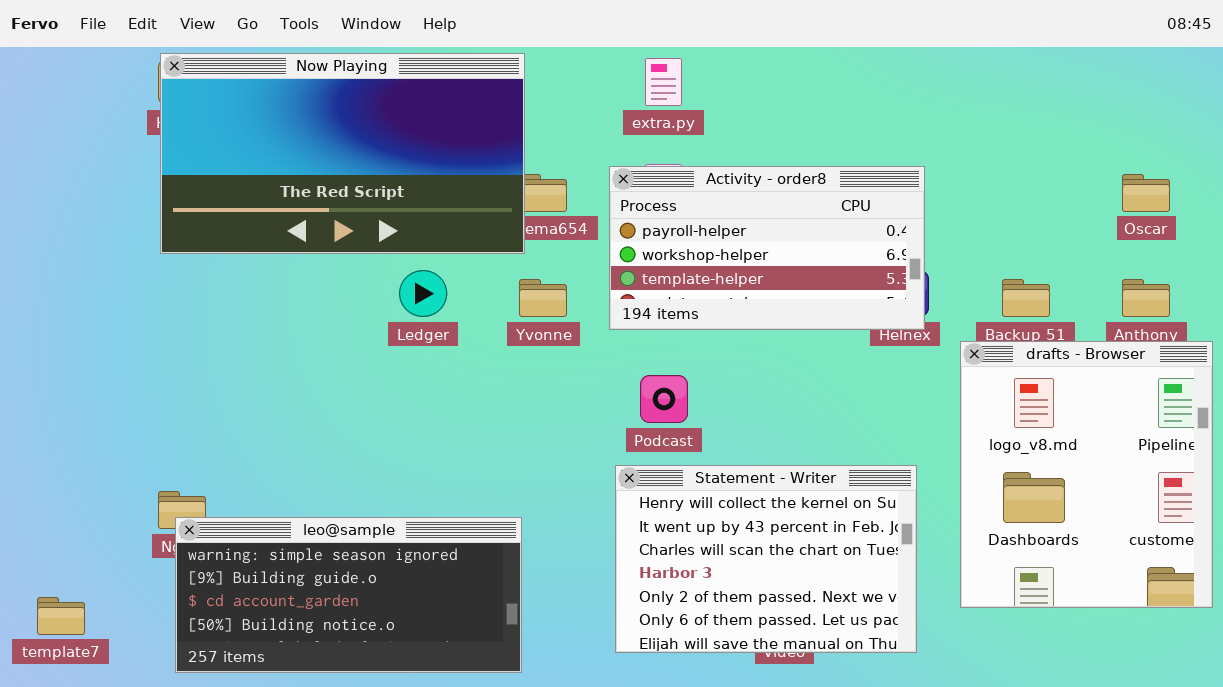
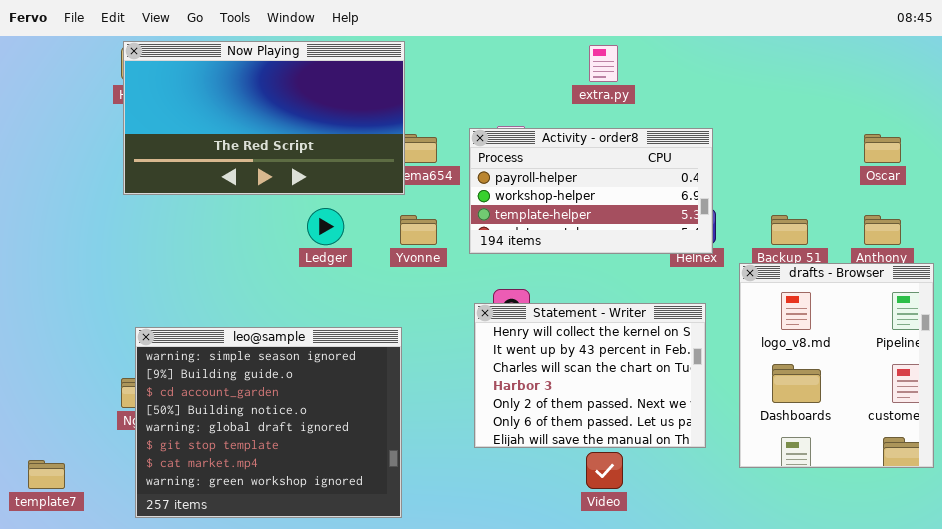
extra.py: [645,58,682,106] -> [589,45,618,82], moved
Statement - Writer: [615,465,917,653] -> [474,303,706,448], moved
leo@sample: [175,517,522,673] -> [135,327,402,518], resized

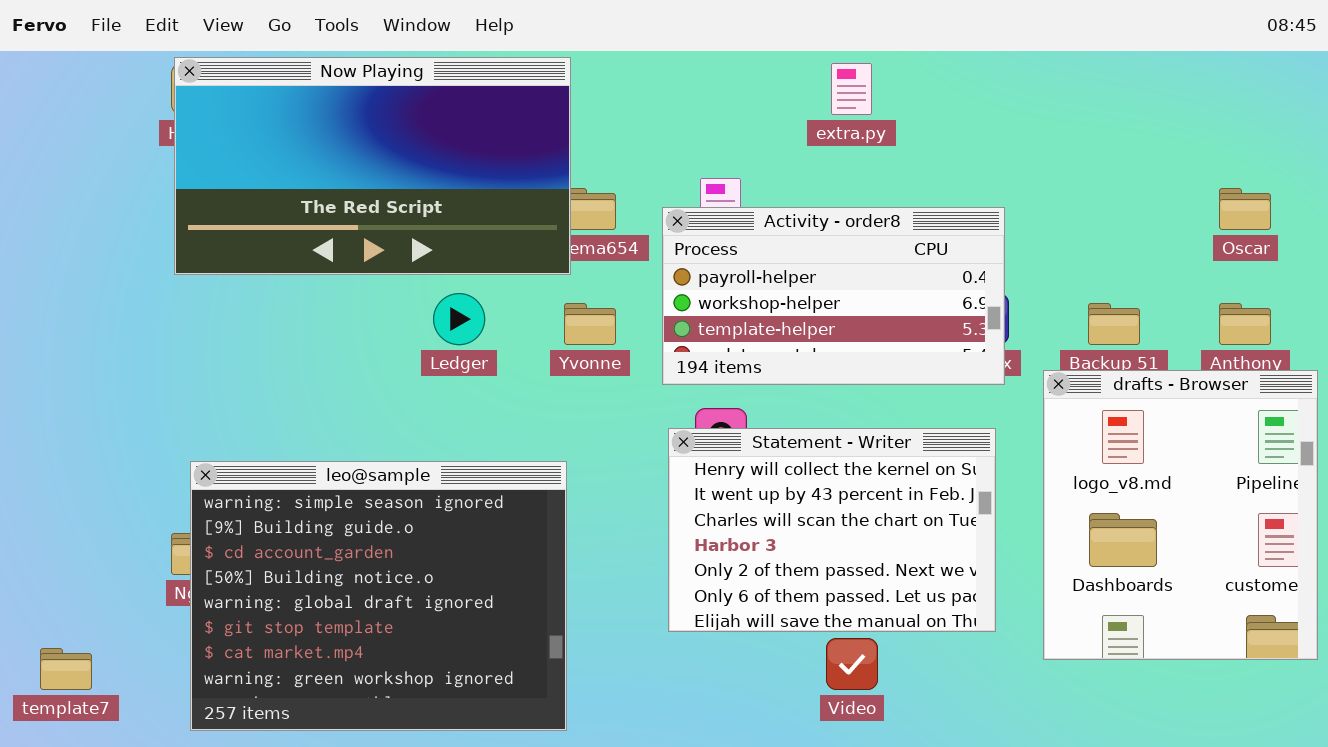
Activity - order8: [469,128,713,254] -> [662,207,1005,385], moved

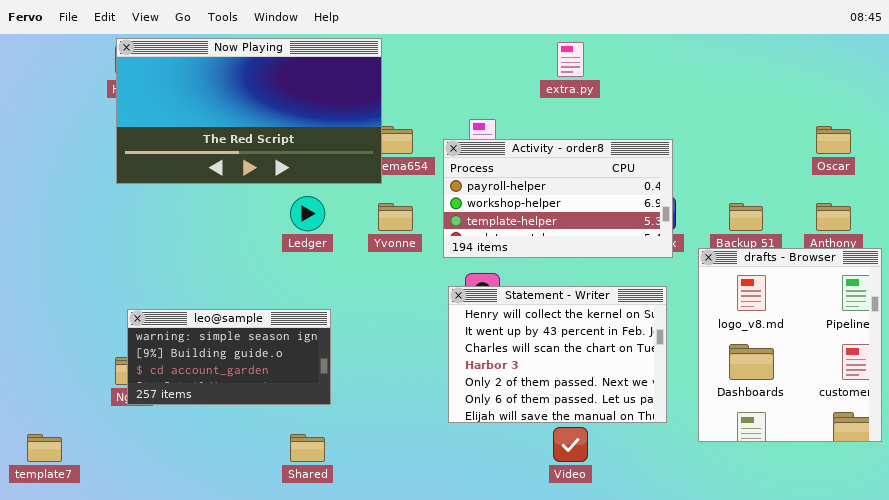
leo@sample: [190,461,567,731] -> [127,309,331,405], resized

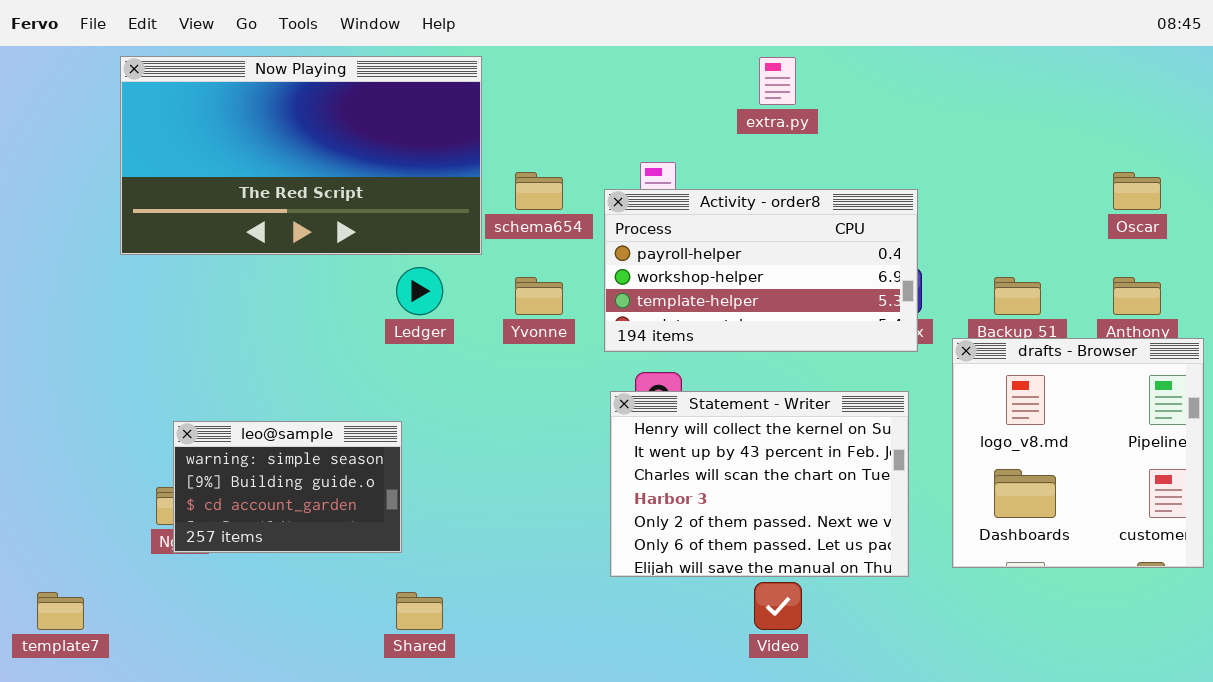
Now Playing: [116,38,382,184] -> [120,56,482,255], moved
drafts - Browser: [698,248,882,442] -> [952,338,1204,568], resized
leo@sample: [127,309,331,405] -> [173,421,402,553], resized

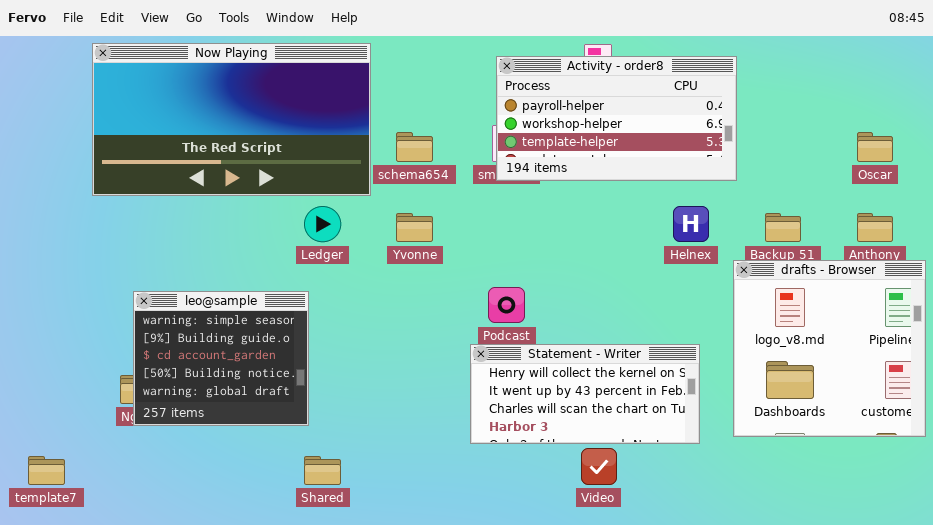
Activity - order8: [604,189,918,352] -> [496,56,737,181], moved
Statement - Writer: [610,391,909,577] -> [470,344,700,444], resized
leo@sample: [173,421,402,553] -> [133,291,309,426], resized

